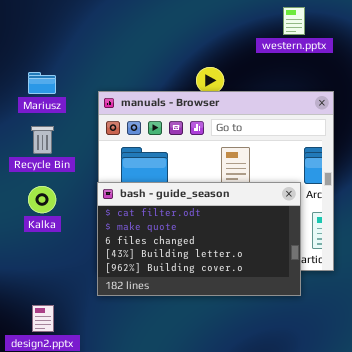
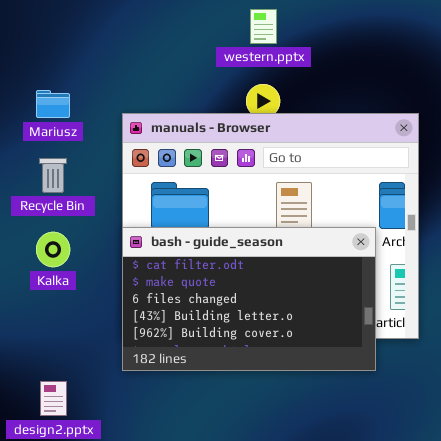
western.pptx: [283,7,305,35] -> [250,9,277,44], moved

